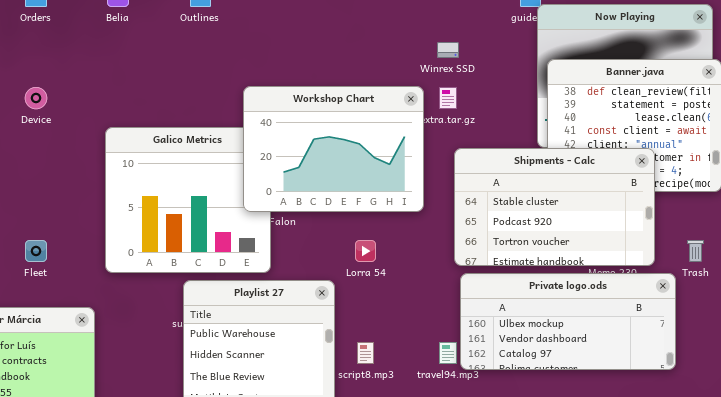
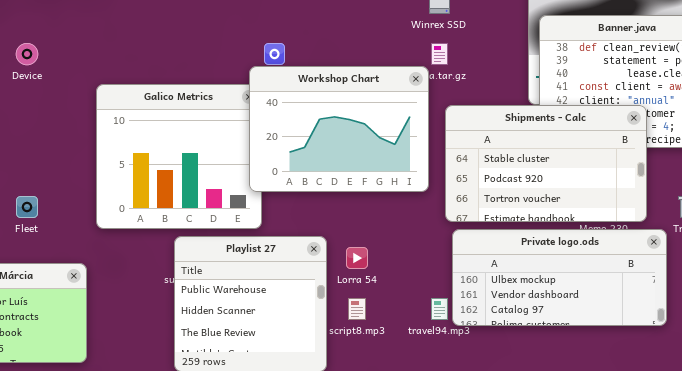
Workshop Chart: [243,86,424,212] -> [249,66,429,192], moved
Lorra 54: [355,240,376,262] -> [346,247,368,269], moved

